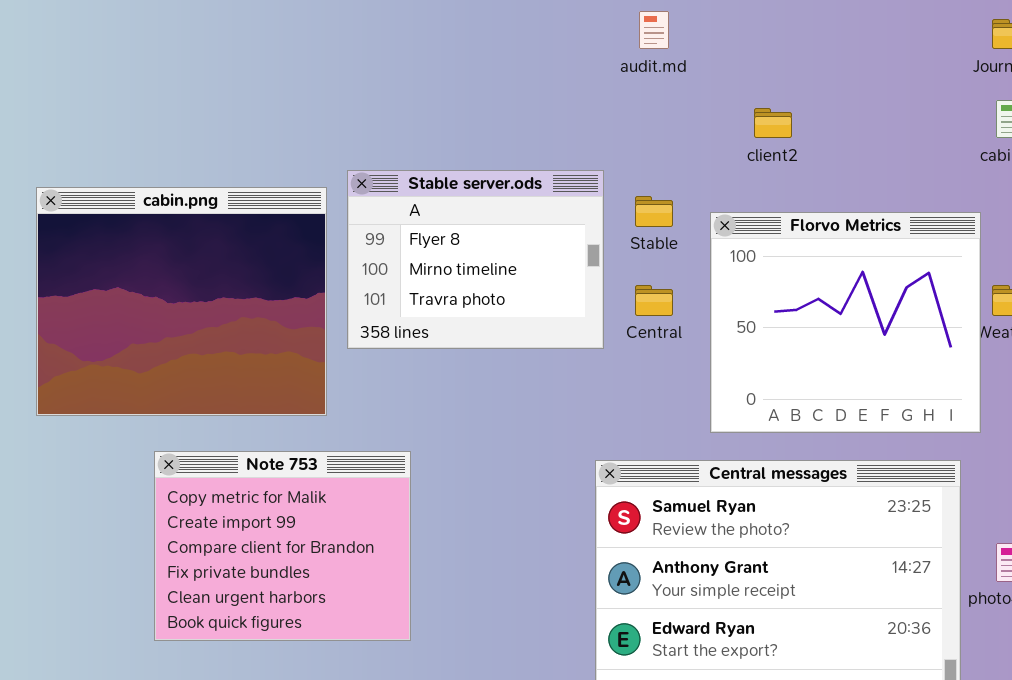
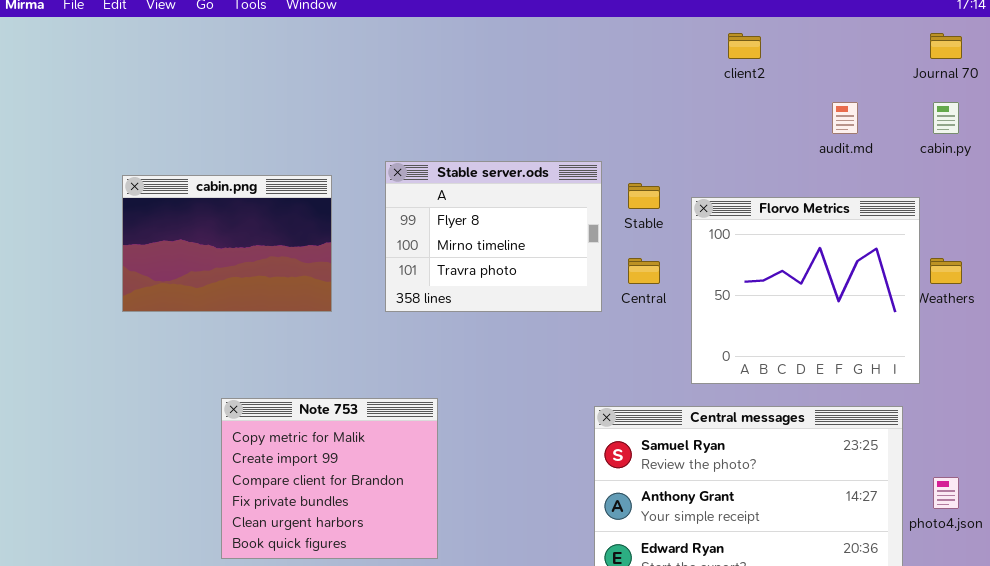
audit.md: [639,11,669,49] -> [832,102,858,134], moved
client2: [754,108,792,138] -> [728,33,761,59], moved
cabin.png: [36,187,327,416] -> [122,175,332,312], resized

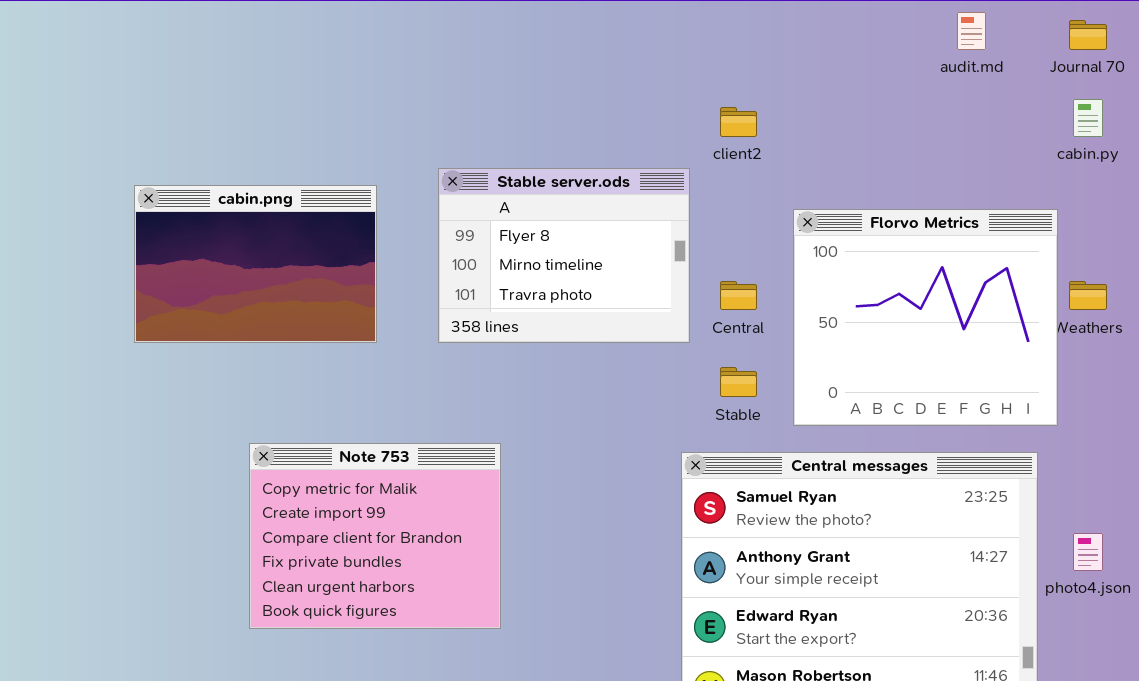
client2: [728,33,761,59] -> [720,107,757,137], moved
audit.md: [832,102,858,134] -> [957,12,986,50], moved
Stable: [628,183,660,209] -> [720,367,757,397], moved

